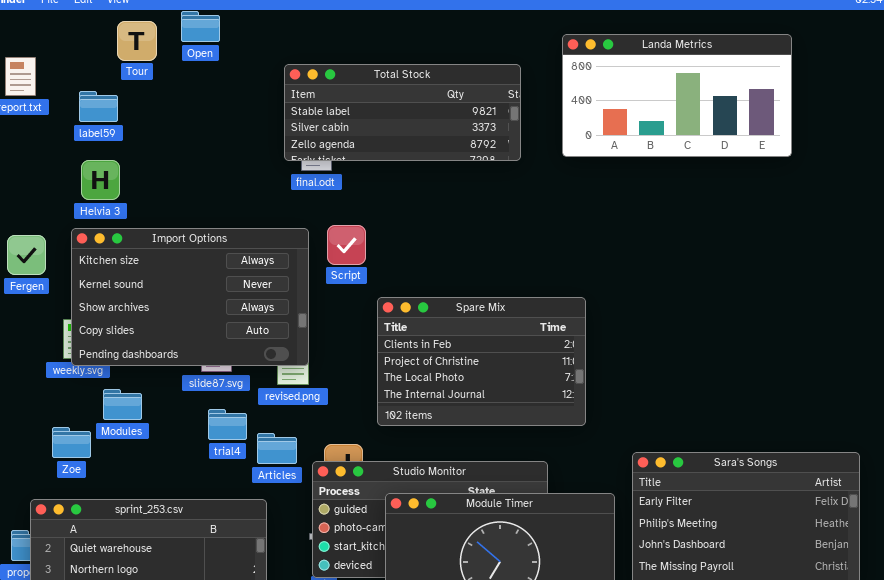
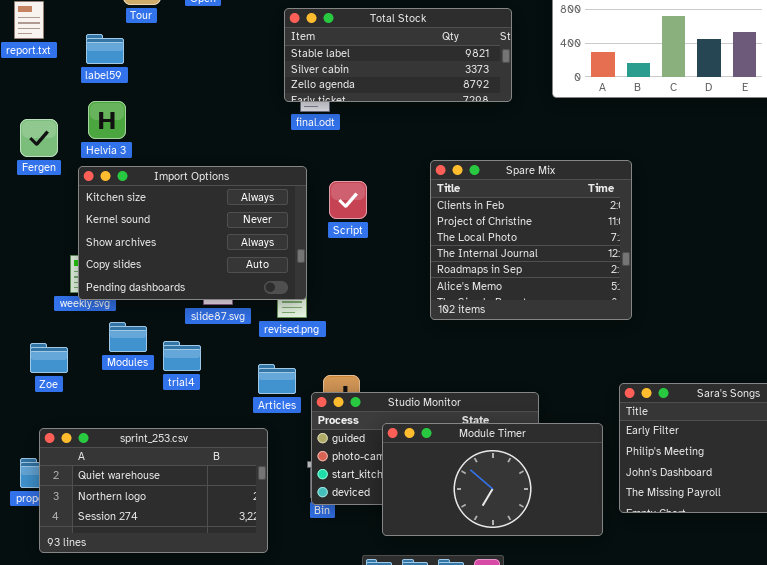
Script: [327,225,366,265] -> [329,181,367,219], moved
Fergen: [7,235,46,275] -> [20,119,58,157], moved
Spare Mix: [377,297,586,426] -> [430,160,632,320], moved, resized
trial4: [208,409,247,440] -> [163,341,201,371], moved
Zoe: [52,427,91,458] -> [30,343,68,373], moved

